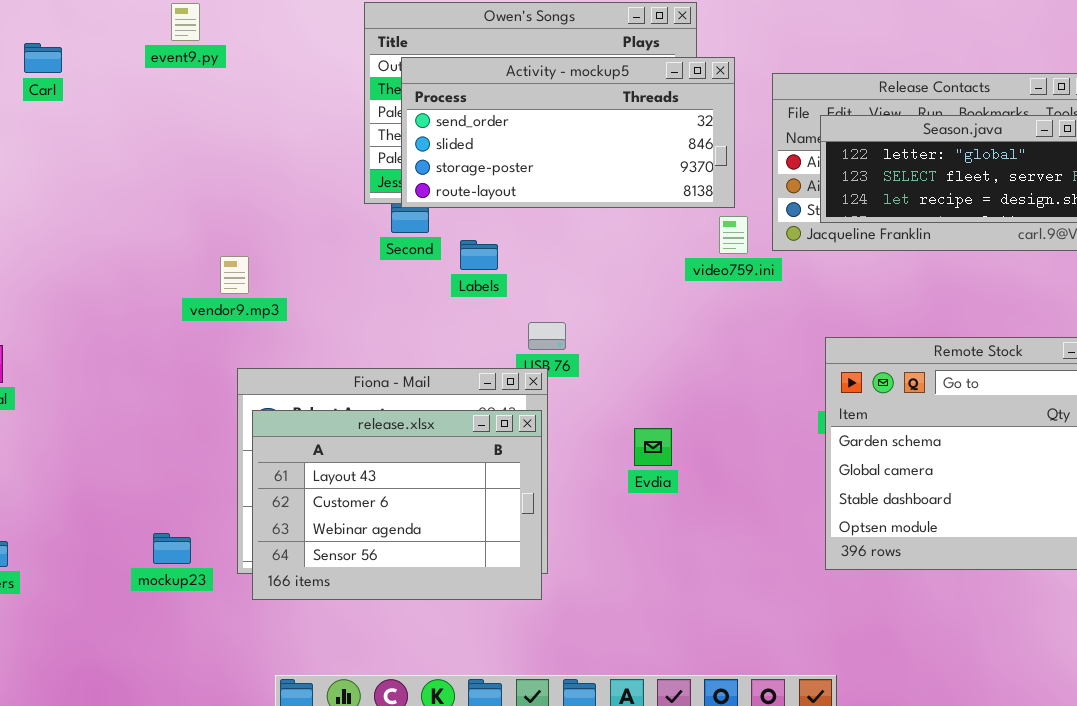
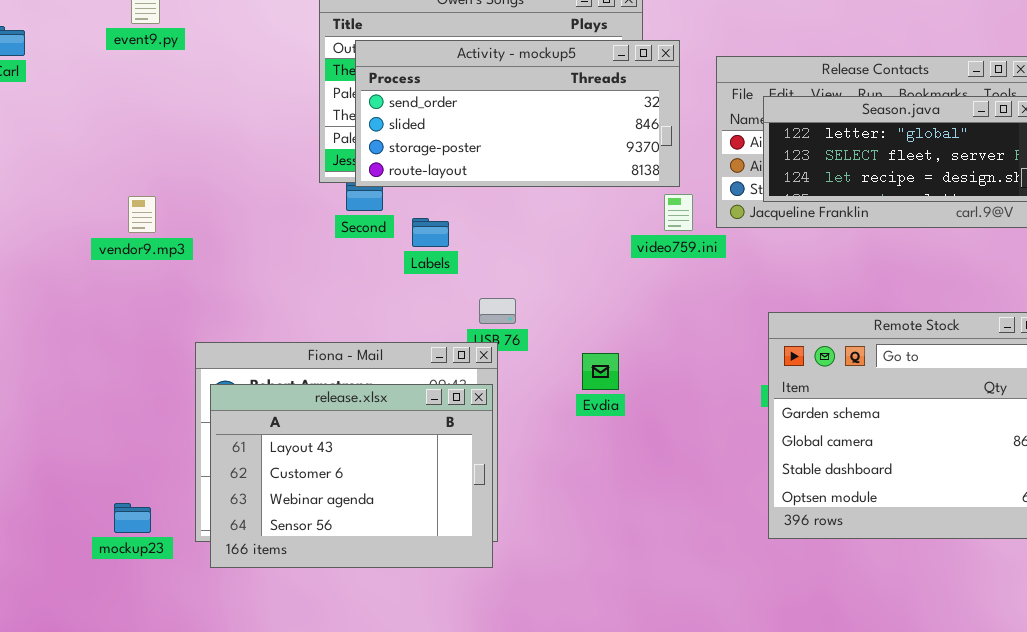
vendor9.mp3: [220,256,249,294] -> [128,196,156,233], moved
Evdia: [634,428,672,466] -> [582,353,619,390], moved

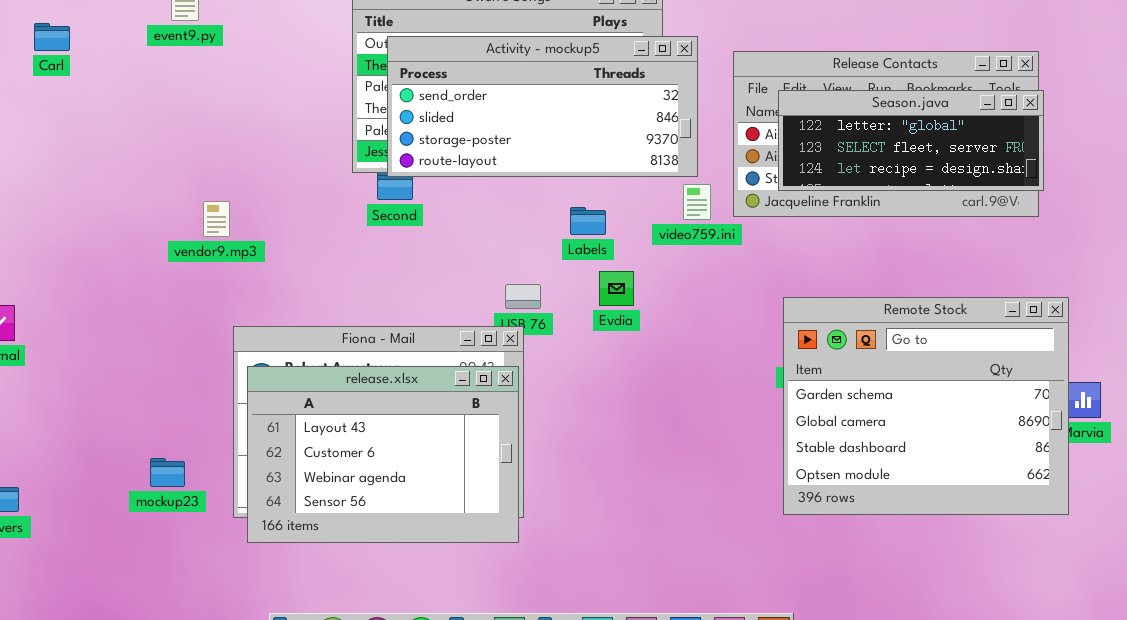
vendor9.mp3: [128,196,156,233] -> [203,201,230,237], moved
Labels: [412,218,449,247] -> [570,207,606,235], moved
Evdia: [582,353,619,390] -> [599,271,634,306], moved
mockup23: [114,503,151,533] -> [150,458,185,487], moved

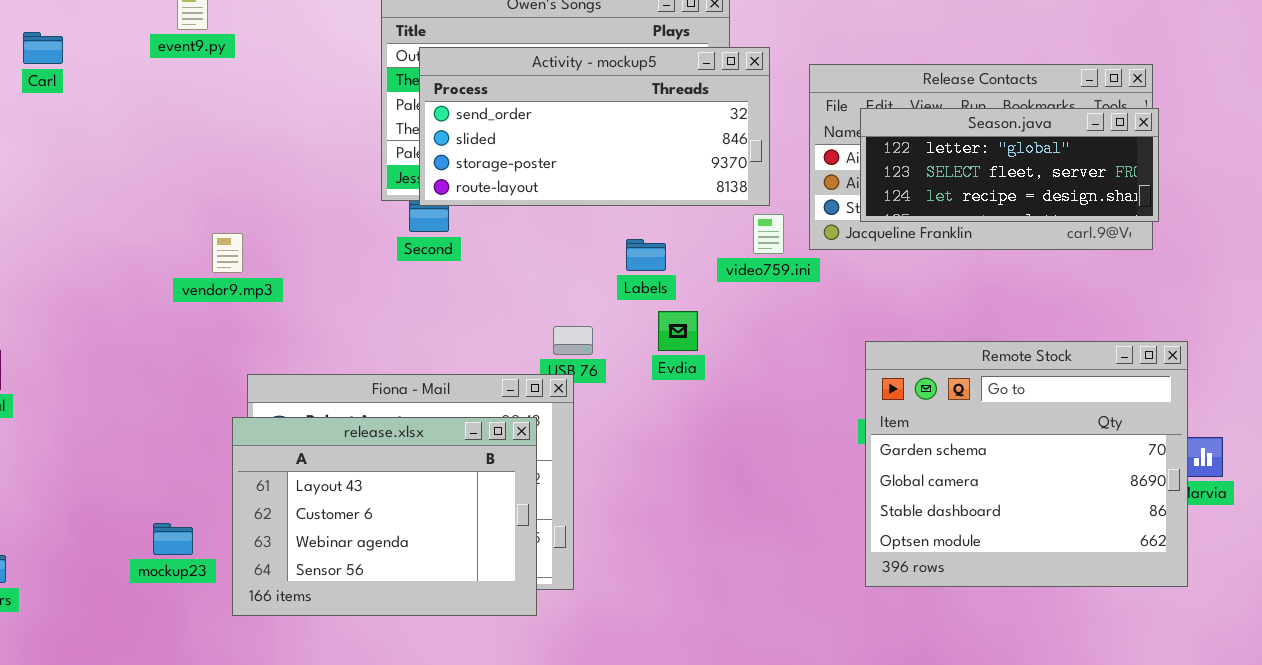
release.xlsx: [247,366,519,543] -> [232,417,537,616], moved

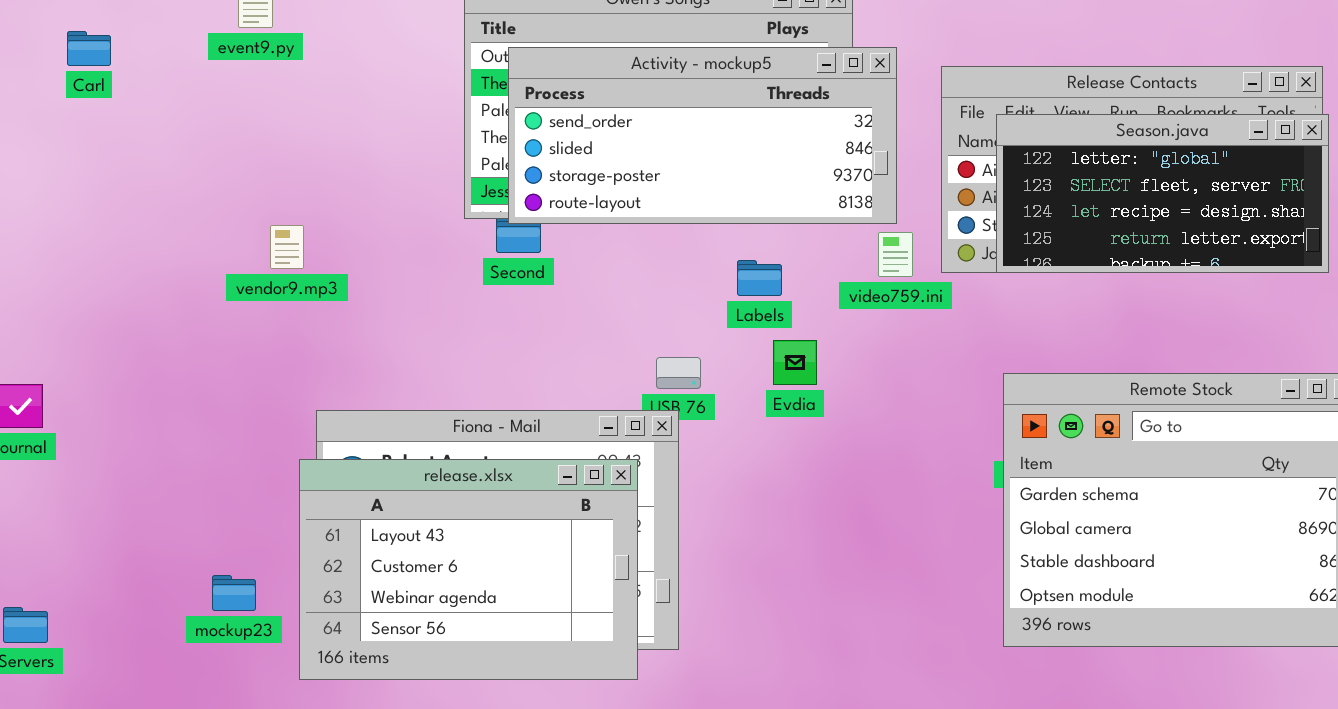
Season.java: [860,108,1159,222] -> [996,114,1329,273], resized
vendor9.mp3: [212,233,243,273] -> [270,225,304,269], moved

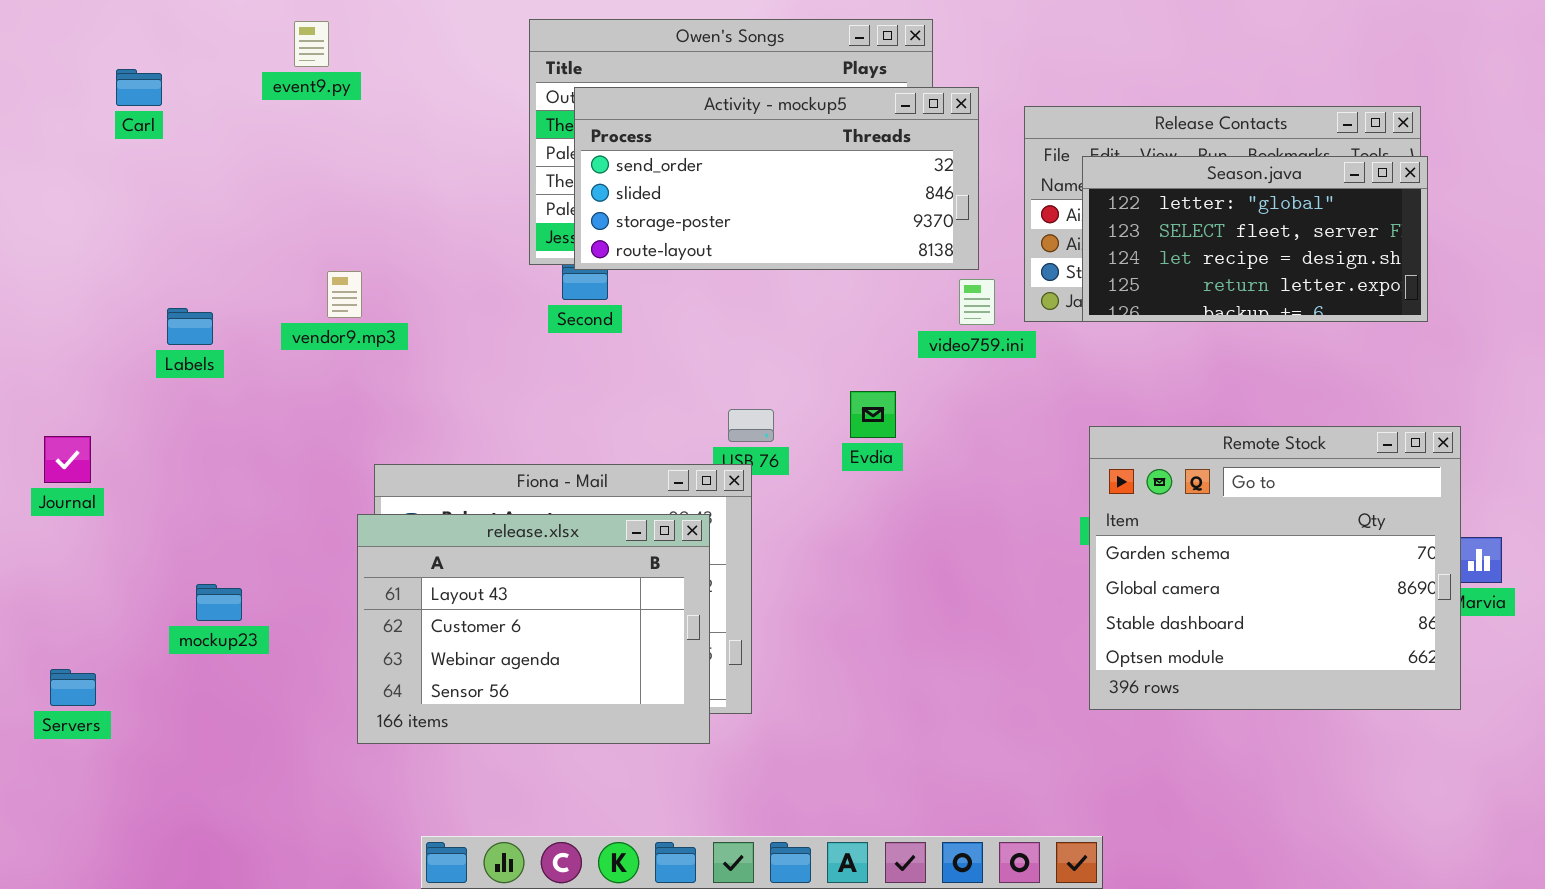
Labels: [737,260,782,296] -> [167,308,213,345], moved
mockup23: [212,575,256,611] -> [196,584,242,621], moved

